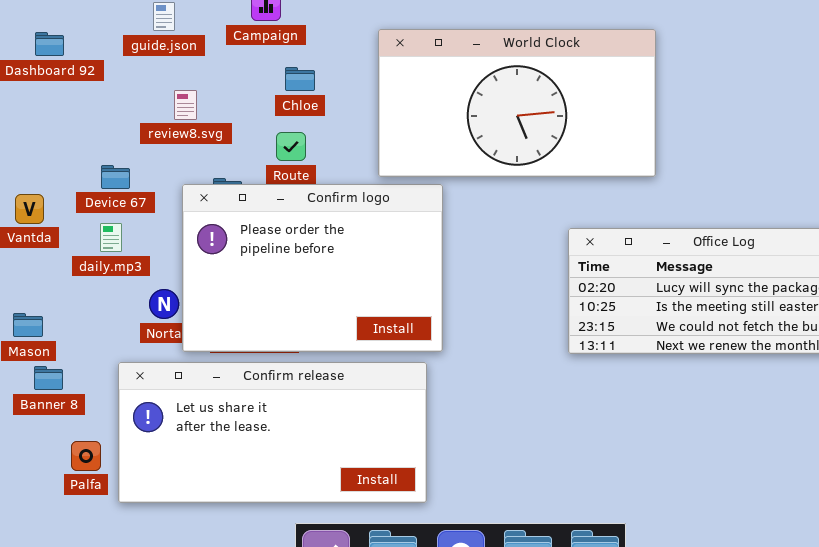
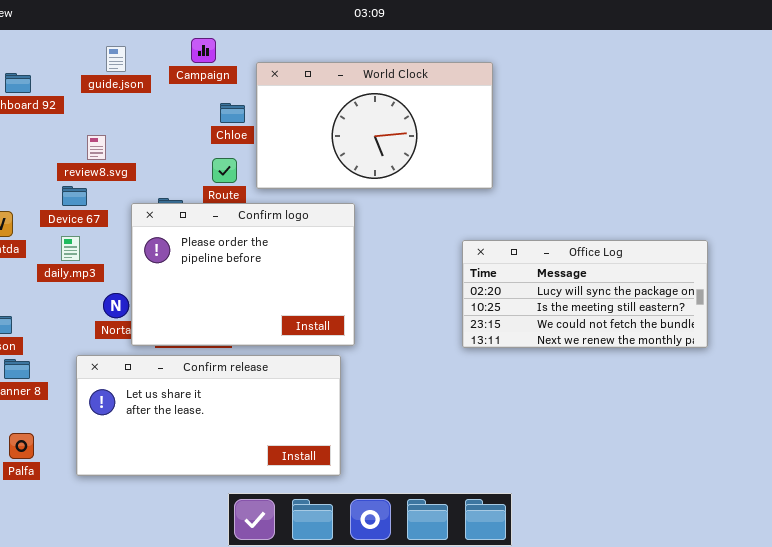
World Clock: [378,29,656,177] -> [256,62,493,189], moved
review8.svg: [174,90,197,120] -> [87,135,106,160], moved
Palfa: [71,441,101,471] -> [9,433,34,459], moved

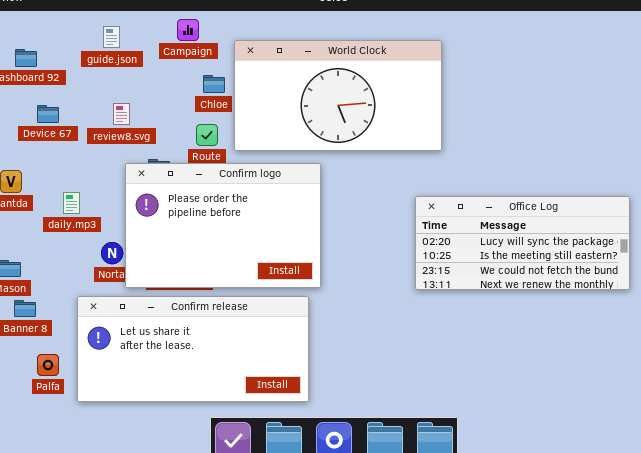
review8.svg: [87,135,106,160] -> [113,103,130,125], moved
Device 67: [62,186,87,206] -> [37,105,59,123], moved
Palfa: [9,433,34,459] -> [37,354,59,376], moved

